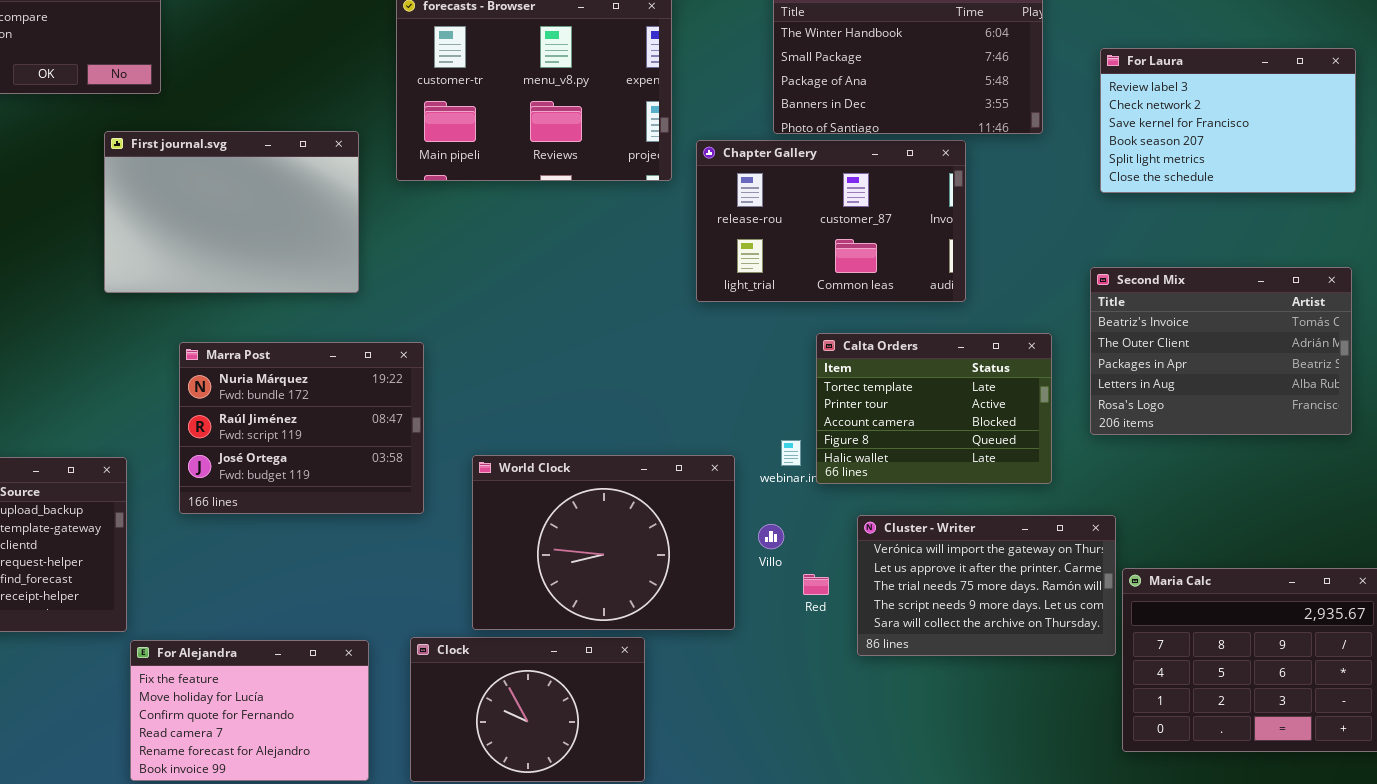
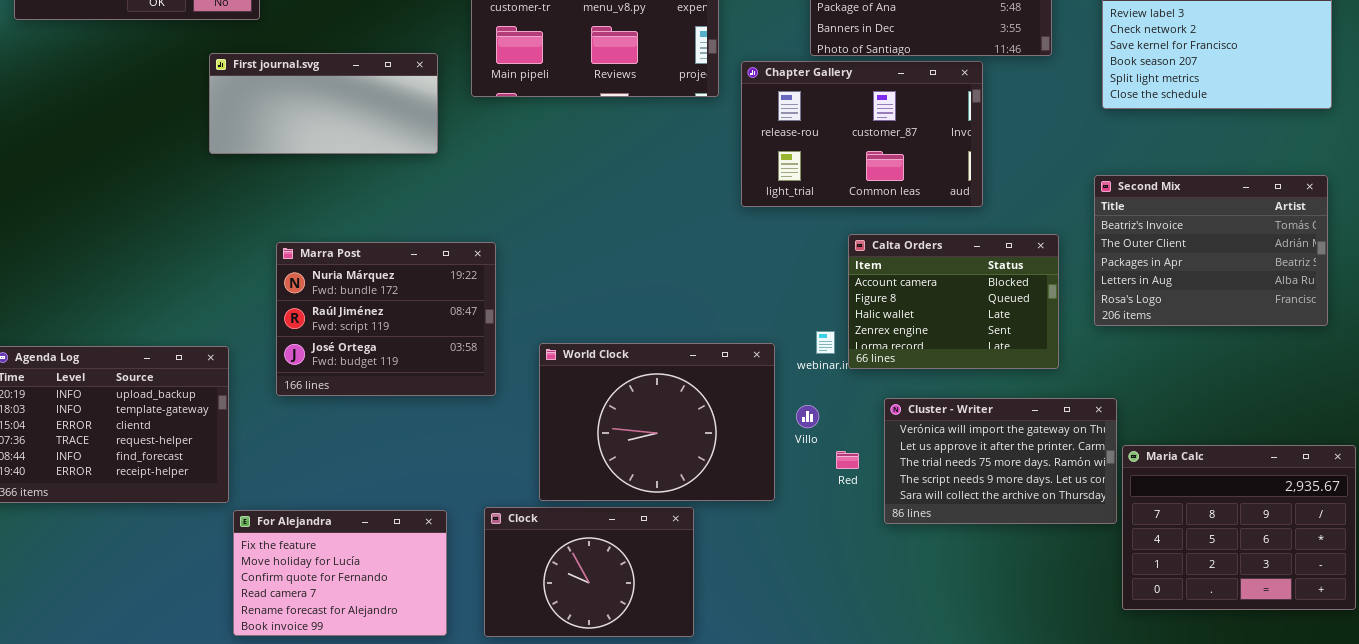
First journal.svg: [104,131,359,293] -> [209,53,438,154], resized
Calta Orders: [816,333,1052,484] -> [848,234,1059,369], scrolled down 2 rows

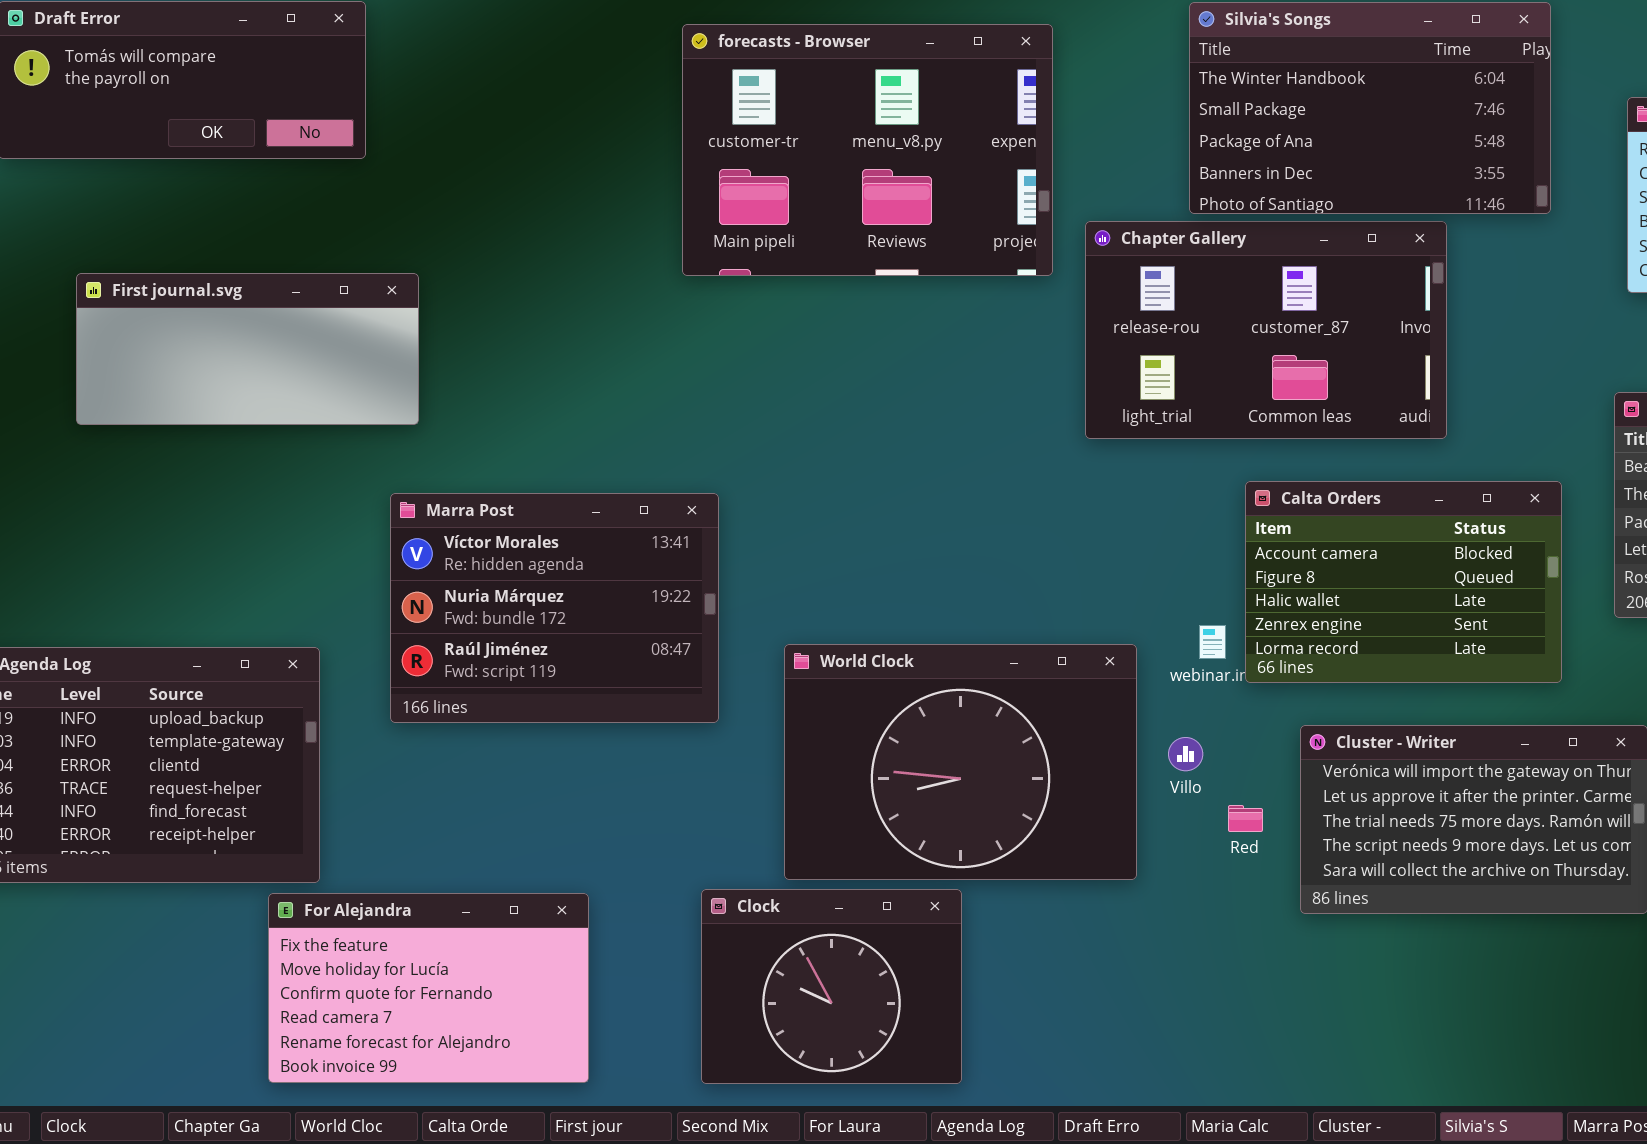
First journal.svg: [209,53,438,154] -> [76,273,419,425], moved
Marra Post: [276,242,496,396] -> [390,493,719,723], scrolled up 1 row
Clock: [484,507,694,637] -> [701,889,962,1084], resized
For Alejandra: [233,510,447,636] -> [268,893,589,1083], moved

